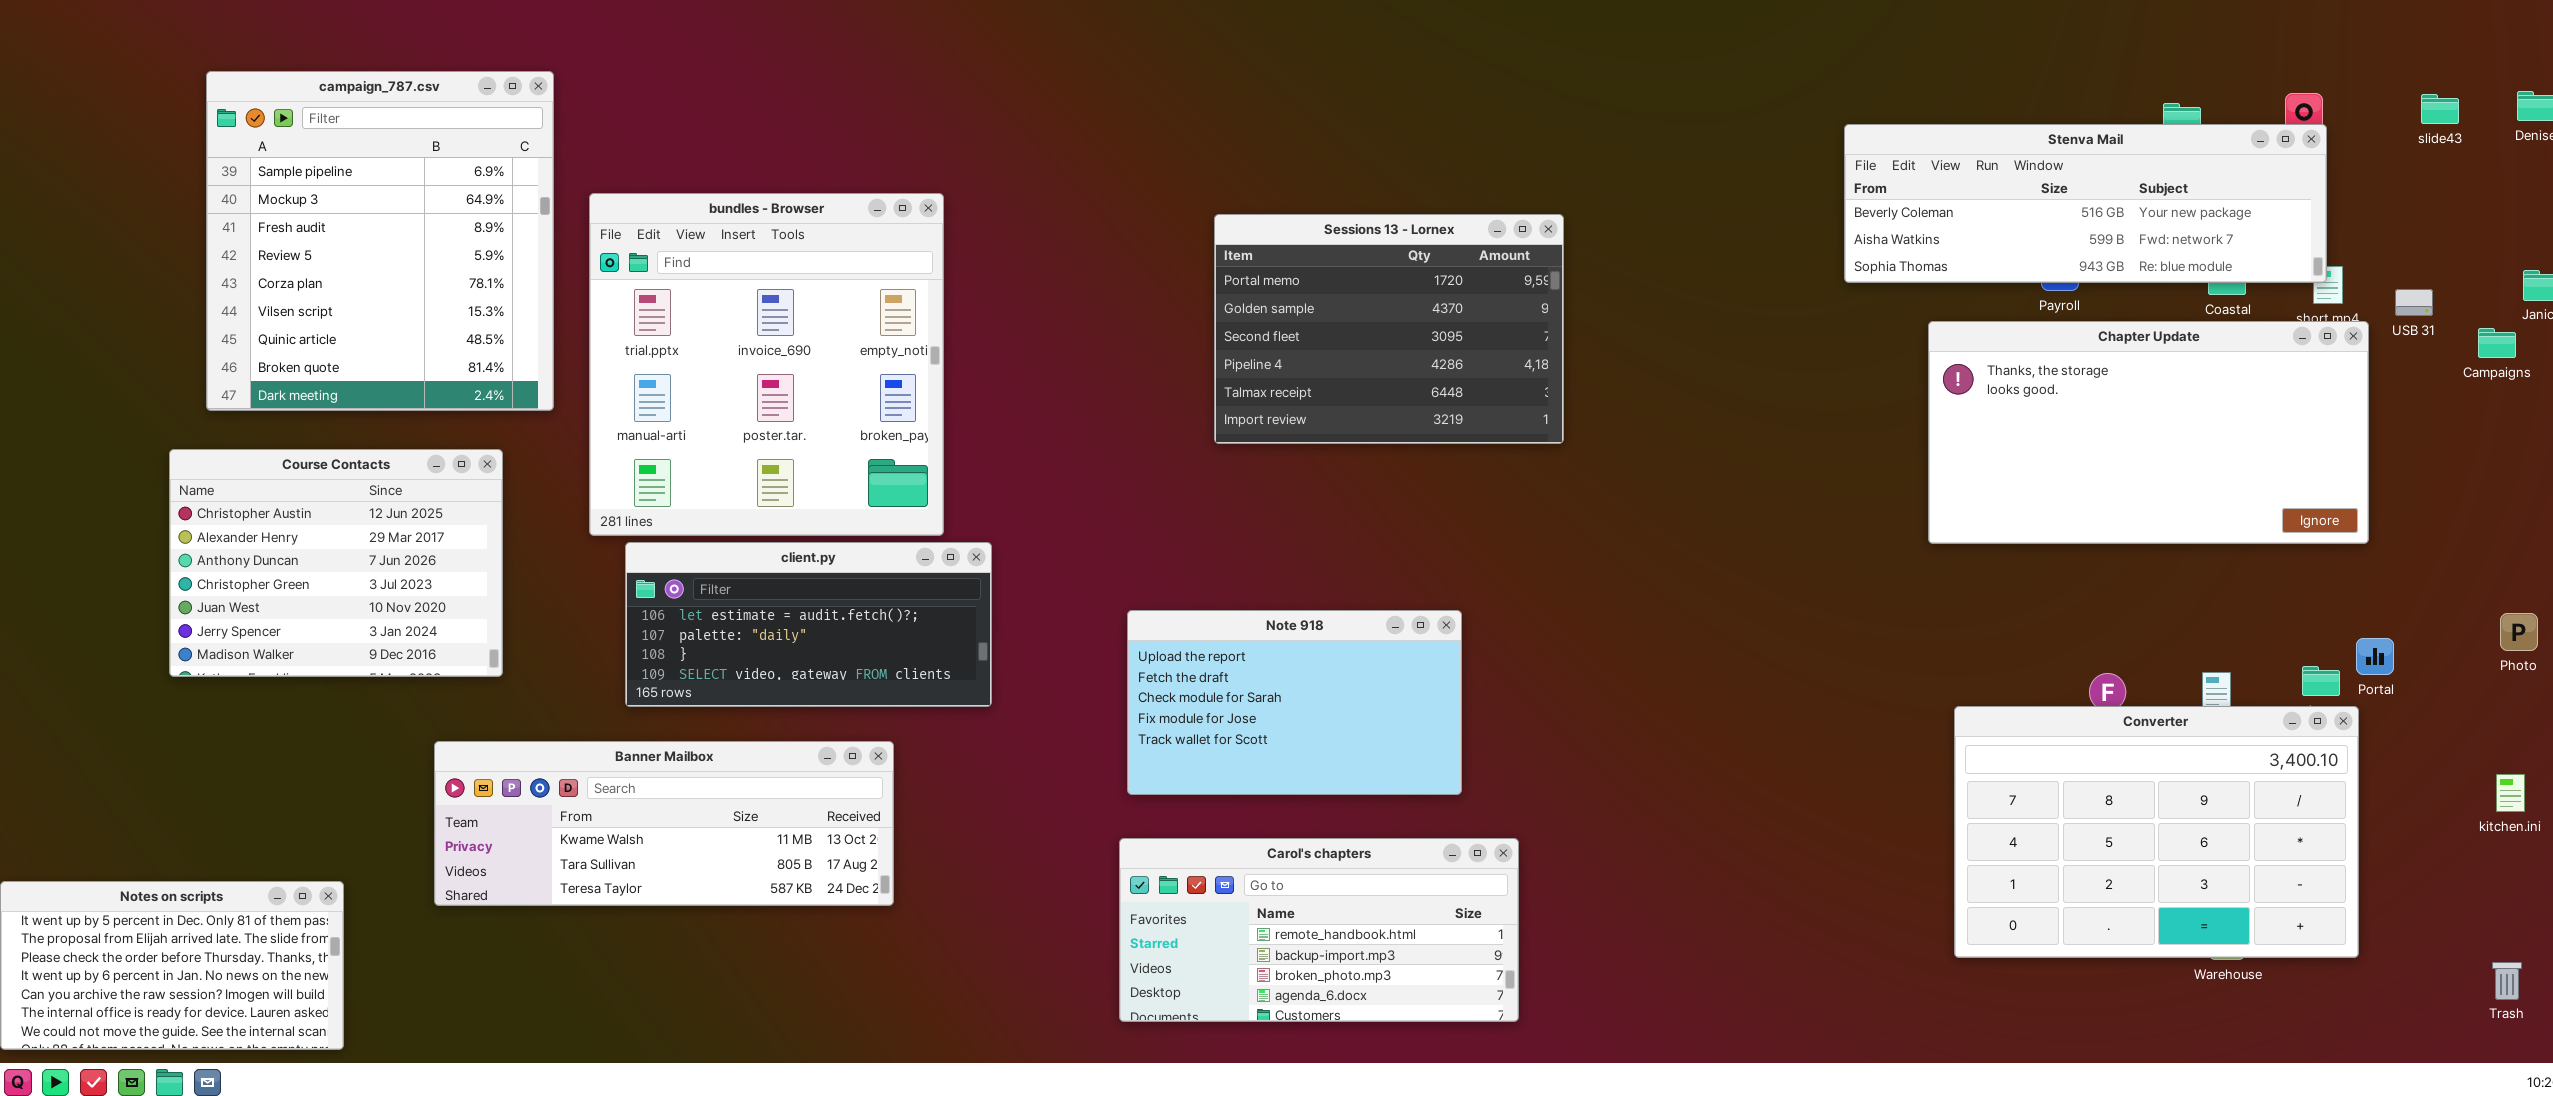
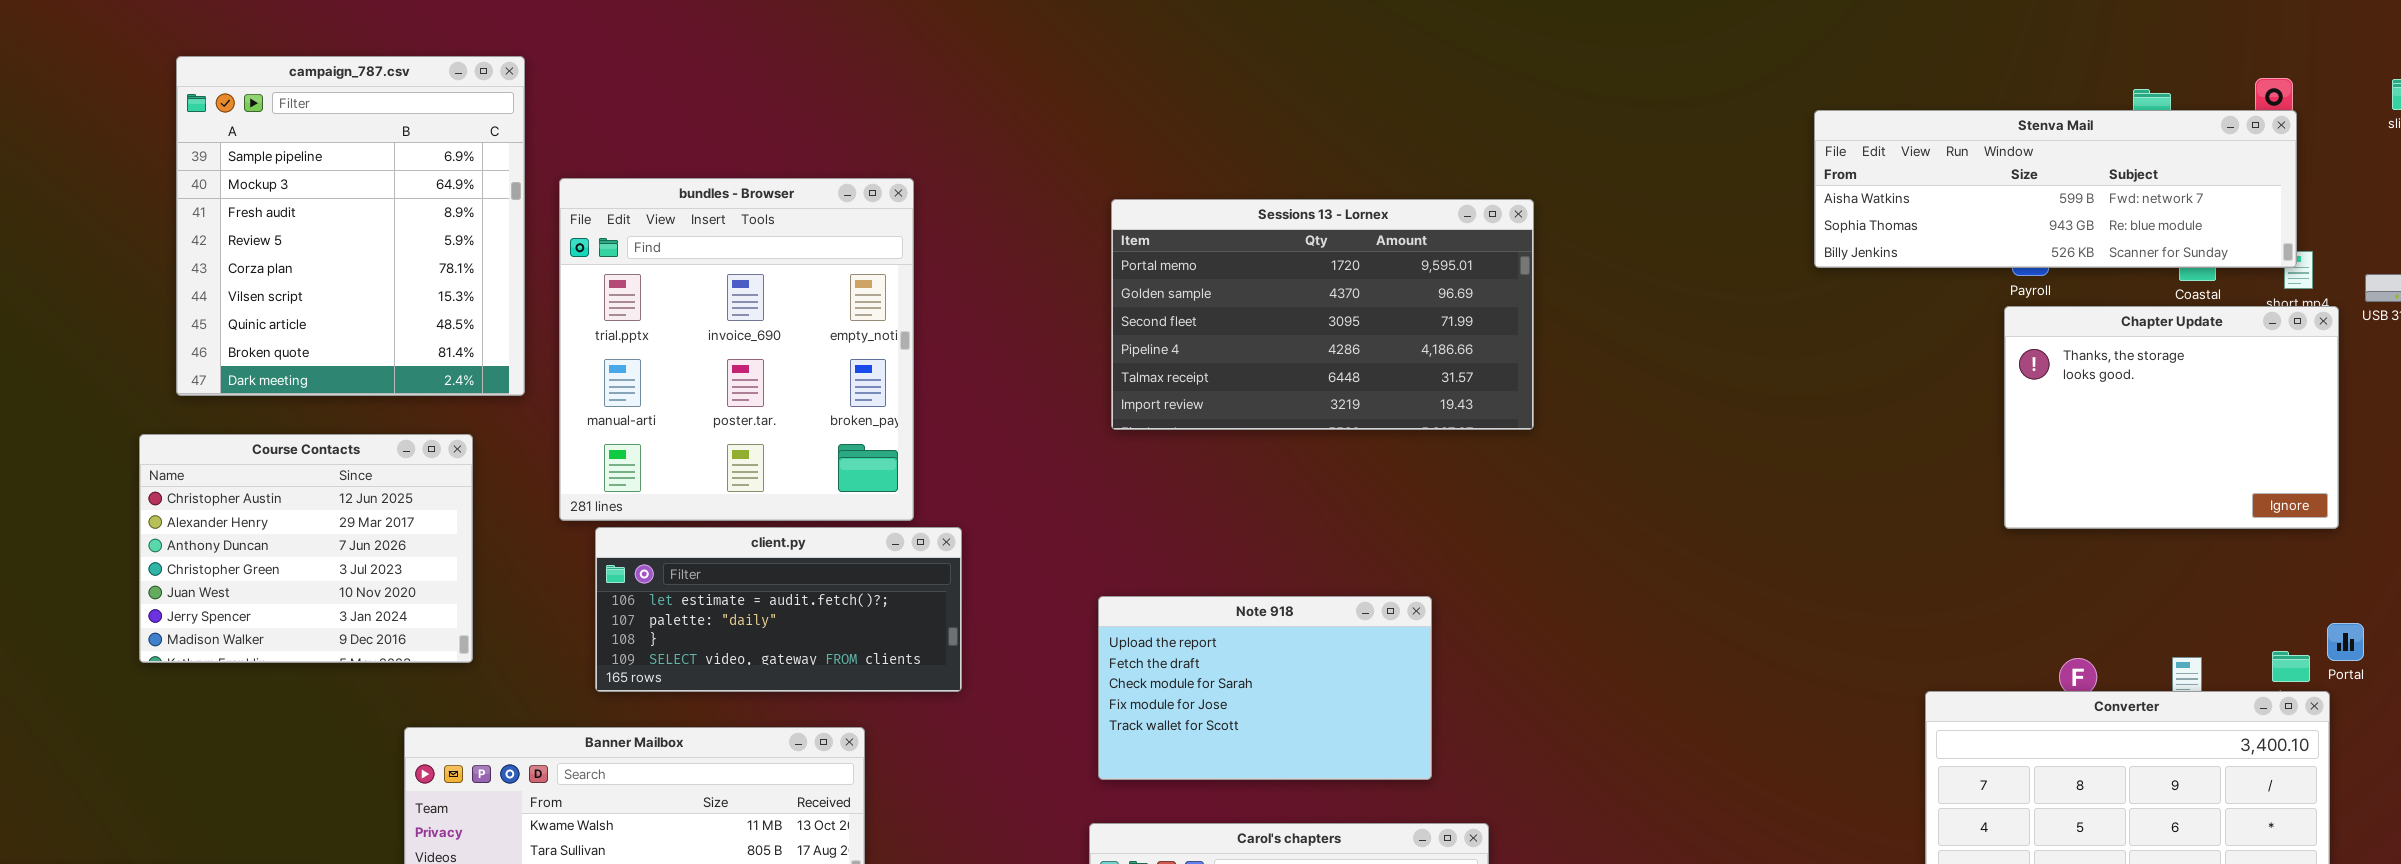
Stenva Mail: [1844,124,2327,283] -> [1814,110,2297,268], scrolled down 1 row
Sessions 13 - Lornex: [1214,214,1564,444] -> [1111,199,1534,430], resized
Chapter Update: [1928,321,2369,544] -> [2004,306,2339,529], resized

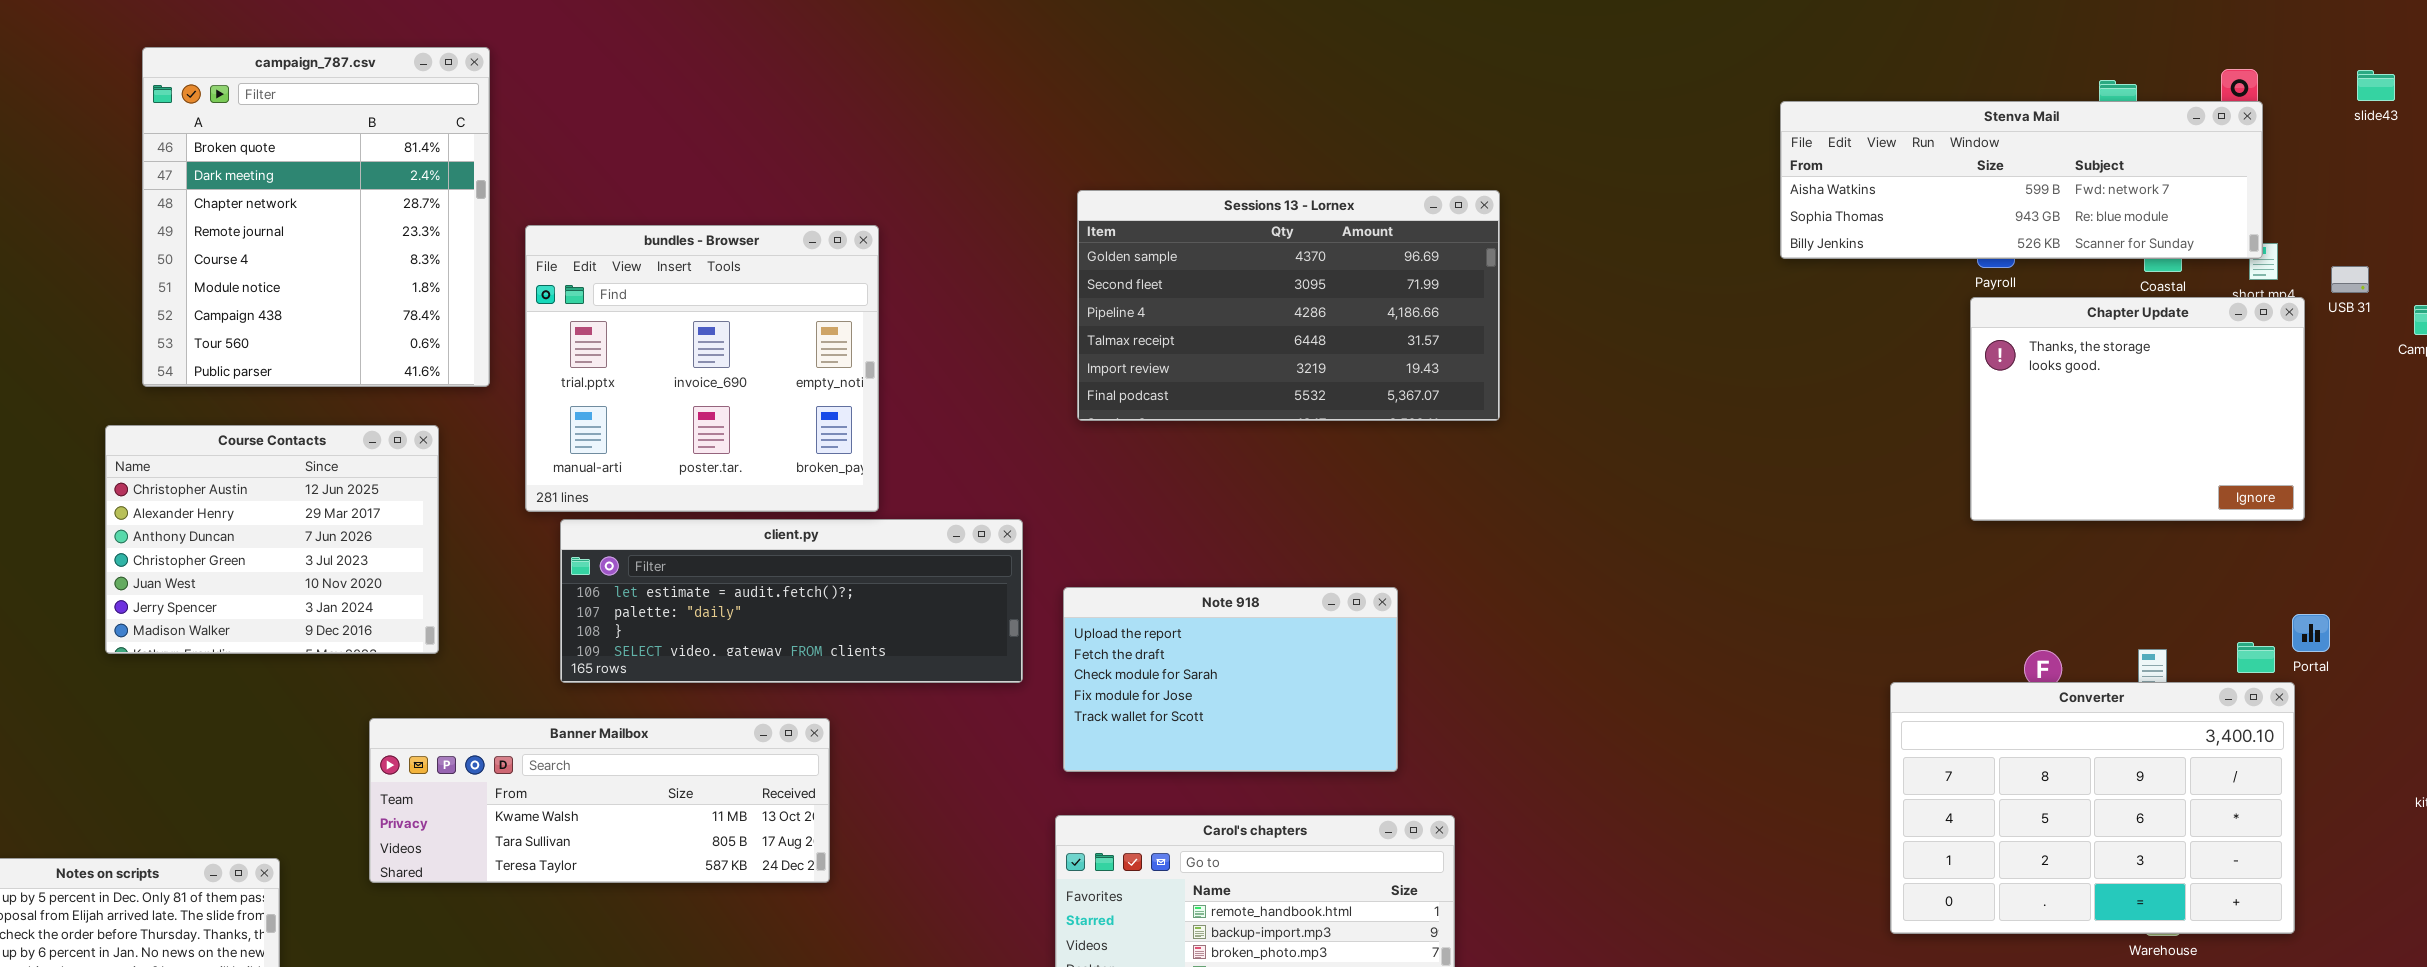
campaign_787.csv: [176,56,525,396] -> [142,47,490,387], scrolled down 7 rows
bundles - Browser: [559,178,914,521] -> [525,225,879,512], resized
Sessions 13 - Lornex: [1111,199,1534,430] -> [1077,190,1500,421], scrolled down 1 row
client.py: [595,527,962,692] -> [560,519,1023,683], resized

